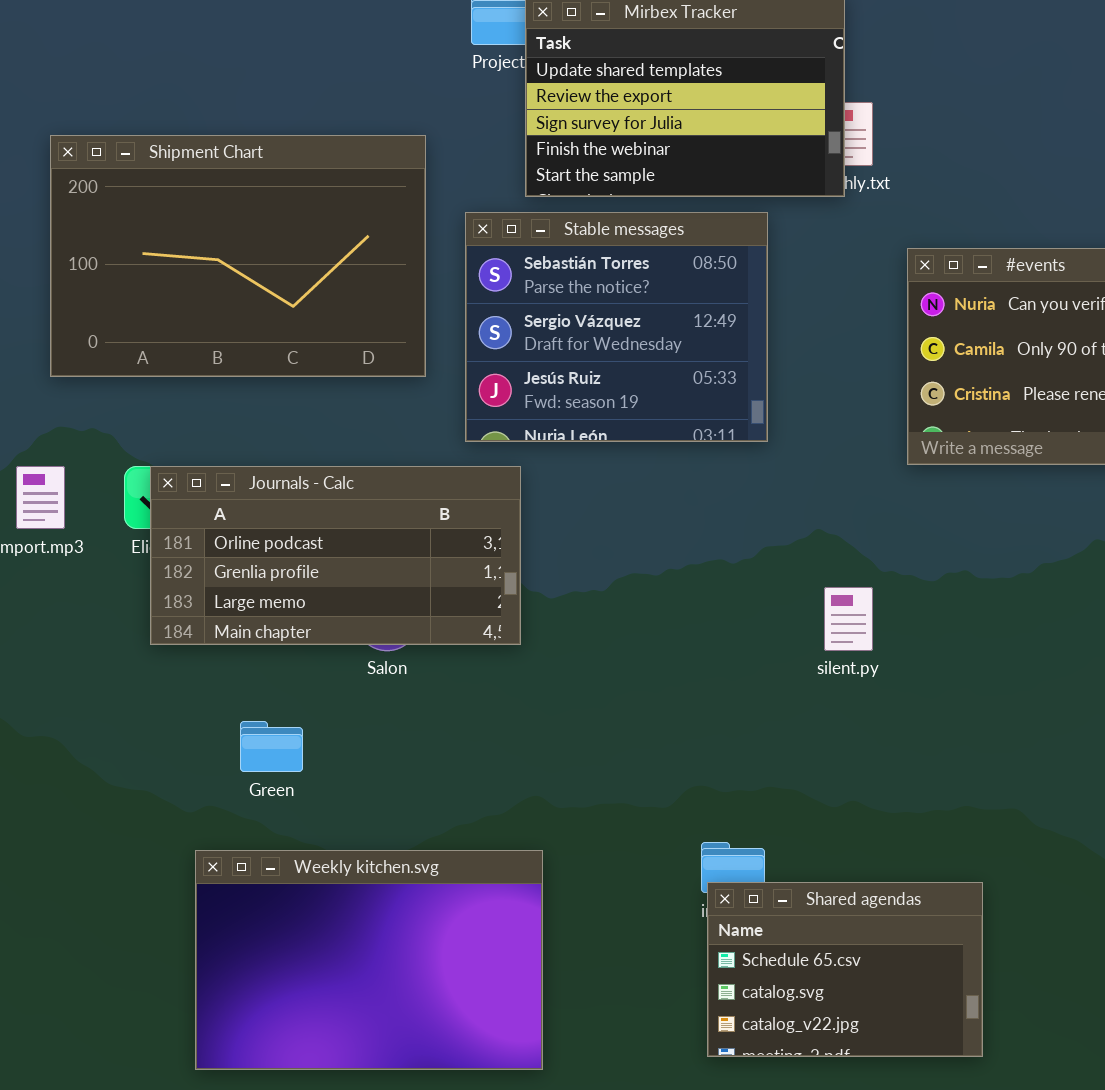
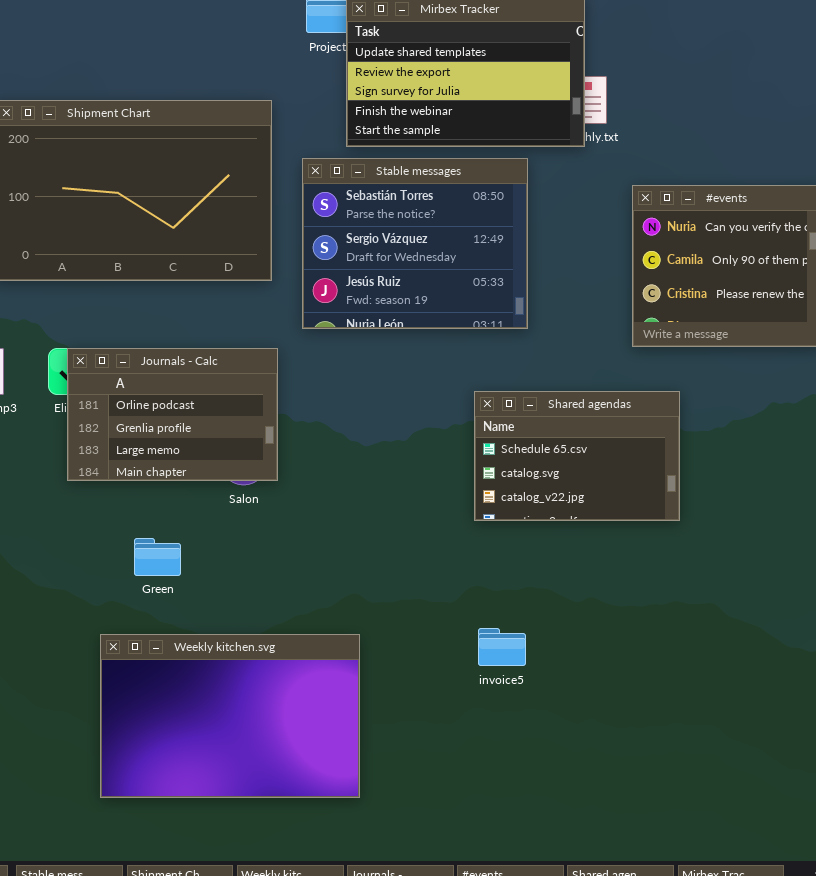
Journals - Calc: [150,466,521,645] -> [67,348,278,481], resized
Shared agendas: [707,882,983,1057] -> [474,391,680,521], moved

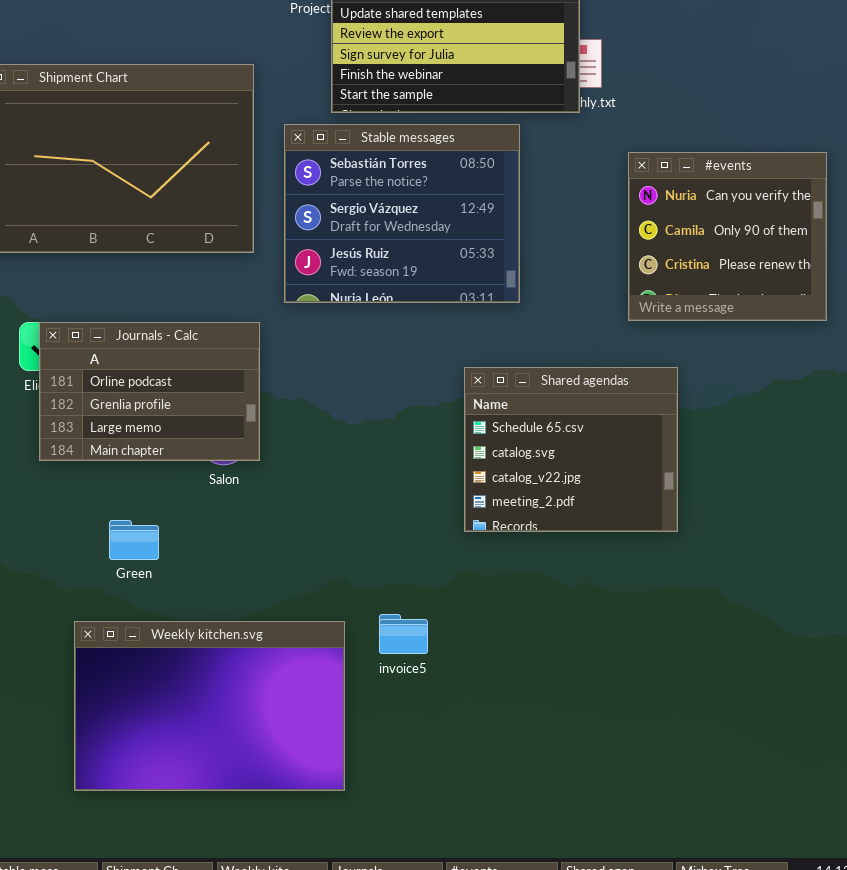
Shared agendas: [474,391,680,521] -> [464,367,678,532], resized
invoice5: [478,628,526,666] -> [379,614,428,654], moved

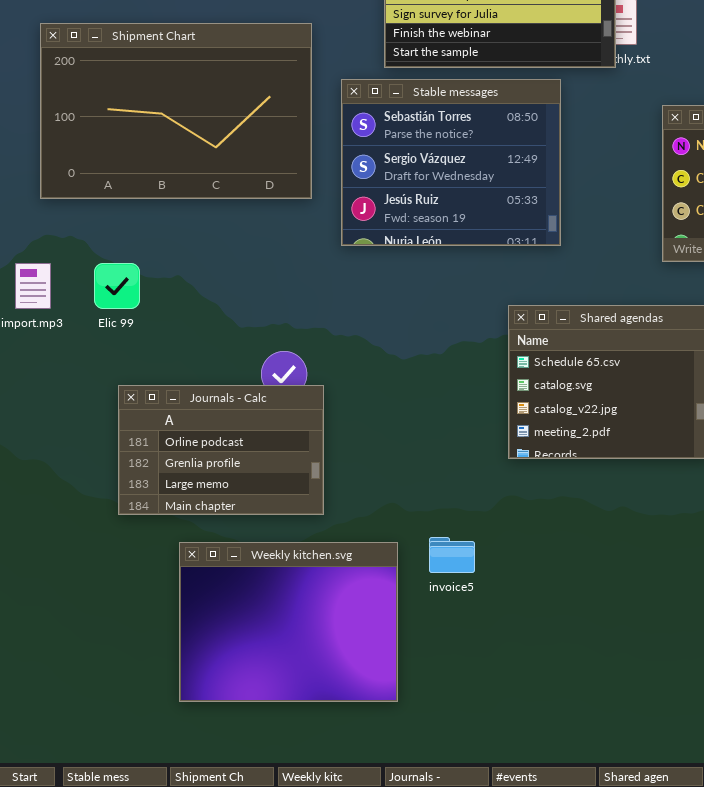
Journals - Calc: [39,322,260,461] -> [118,385,324,515], moved
Weekly kitchen.svg: [74,621,345,791] -> [179,542,398,702], resized

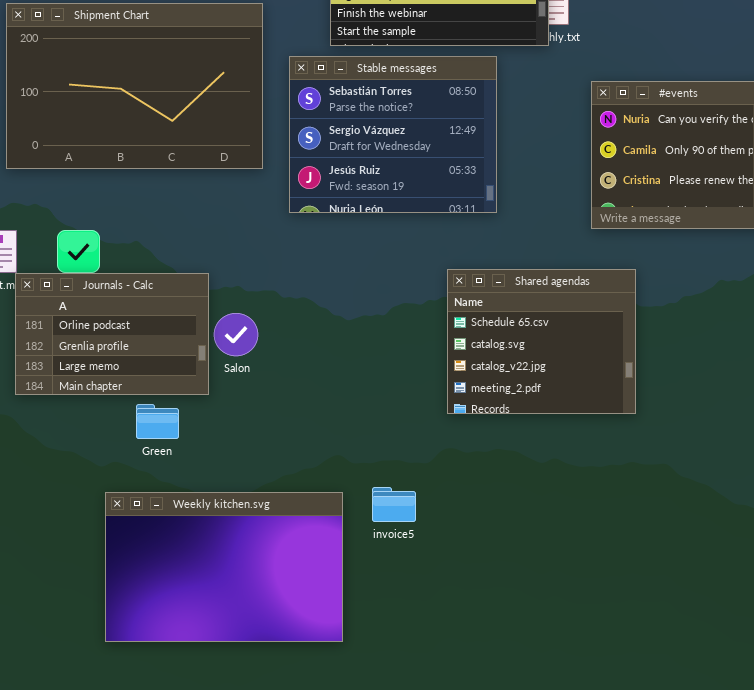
Journals - Calc: [118,385,324,515] -> [15,273,209,395], moved
Weekly kitchen.svg: [179,542,398,702] -> [105,492,343,642], resized

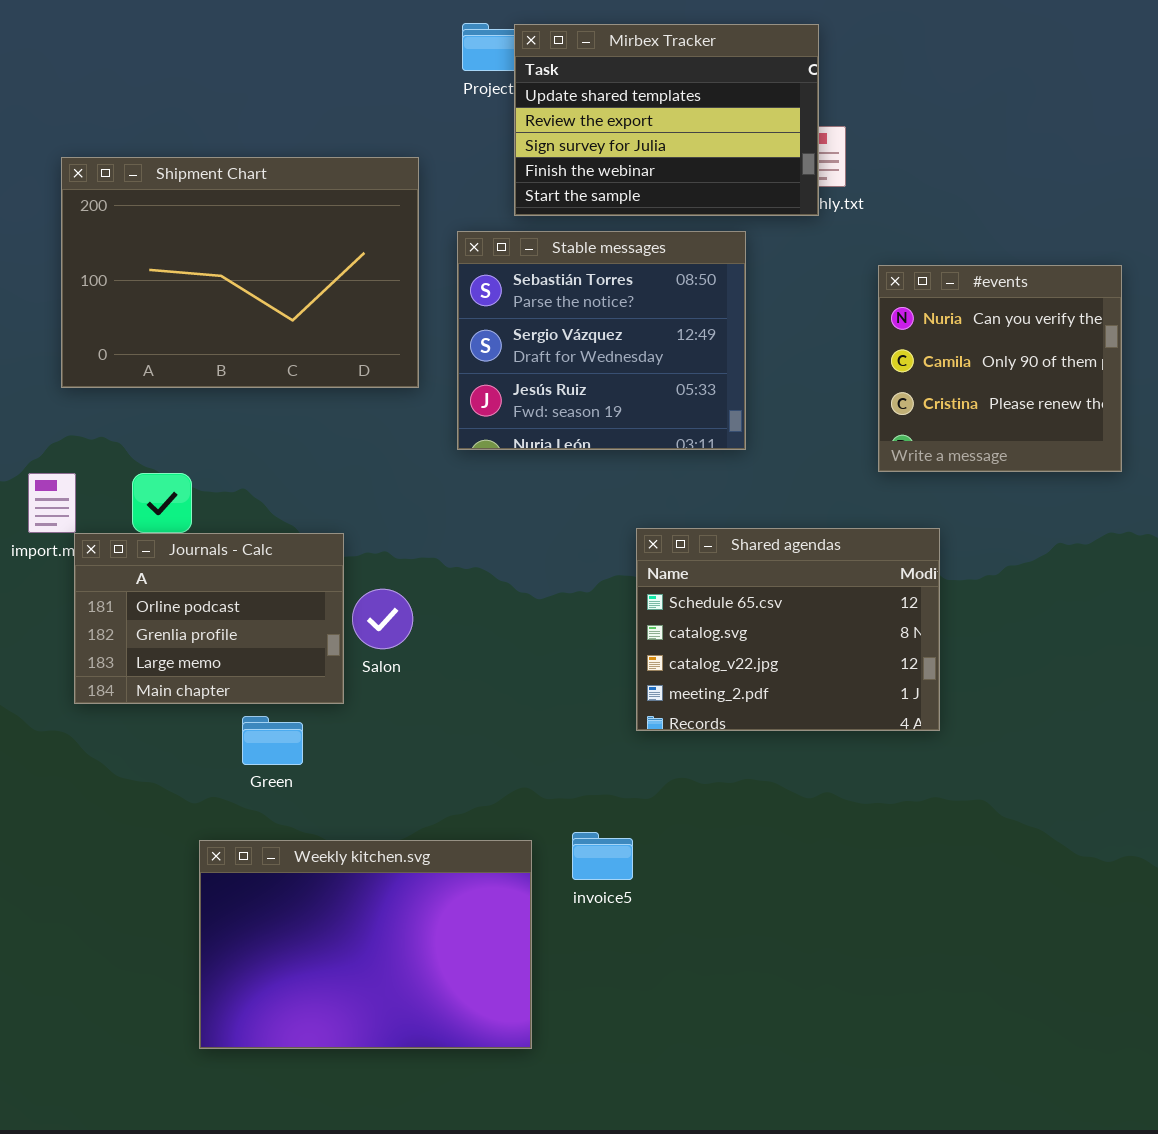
Shared agendas: [447,269,636,414] -> [636,528,940,731], resized

